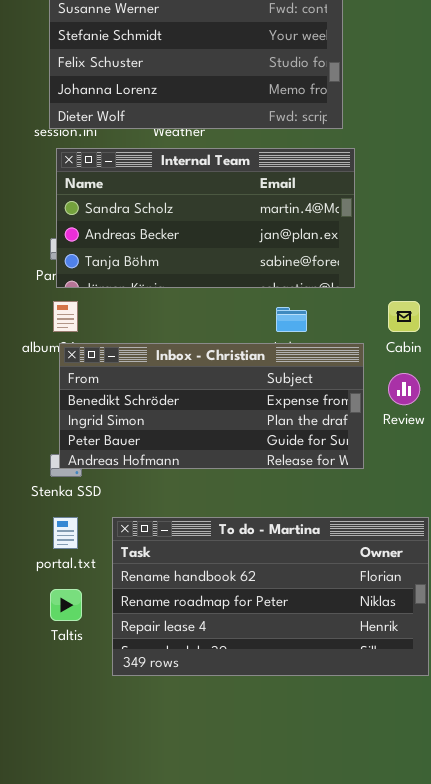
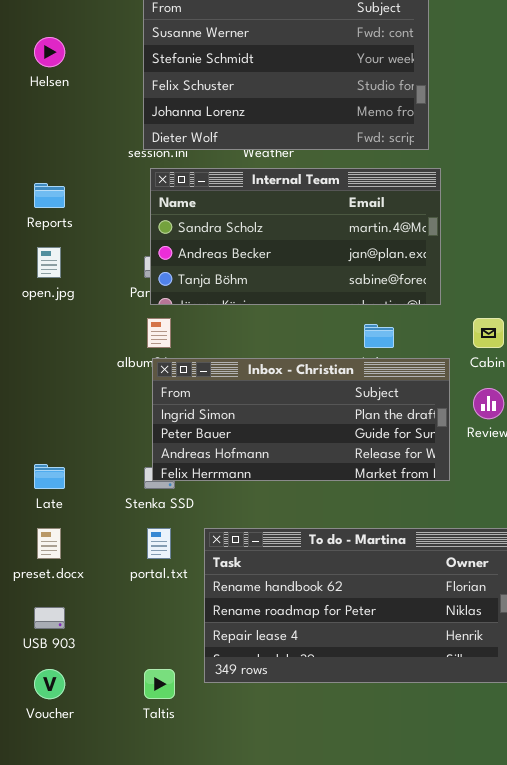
Inbox - Christian: [59,343,364,469] -> [152,358,450,481], scrolled down 1 row
Taltis: [50,589,82,621] -> [144,669,175,699], moved

